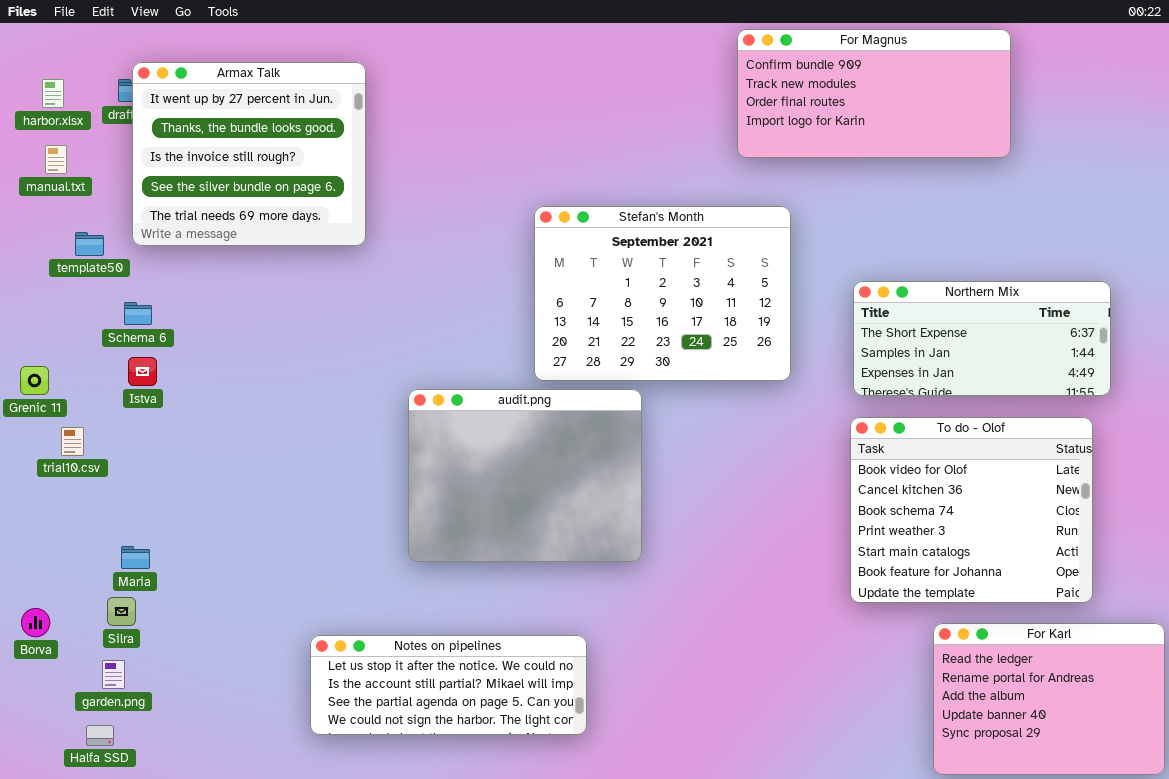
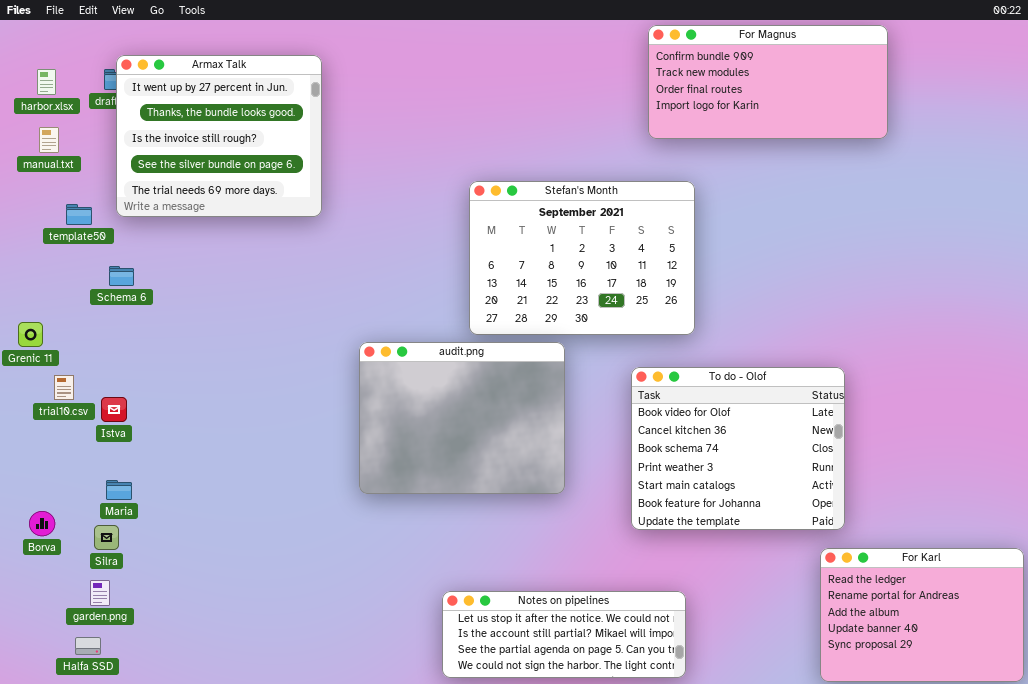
Northern Mix: [853,281,1111,396] -> none, closed
Istva: [128,357,157,386] -> [101,397,127,422], moved
To do - Olof: [850,417,1093,603] -> [631,367,845,530], moved
Borva: [21,608,50,637] -> [29,511,55,536], moved
Notes on pipelines: [310,635,587,735] -> [442,591,686,678], moved

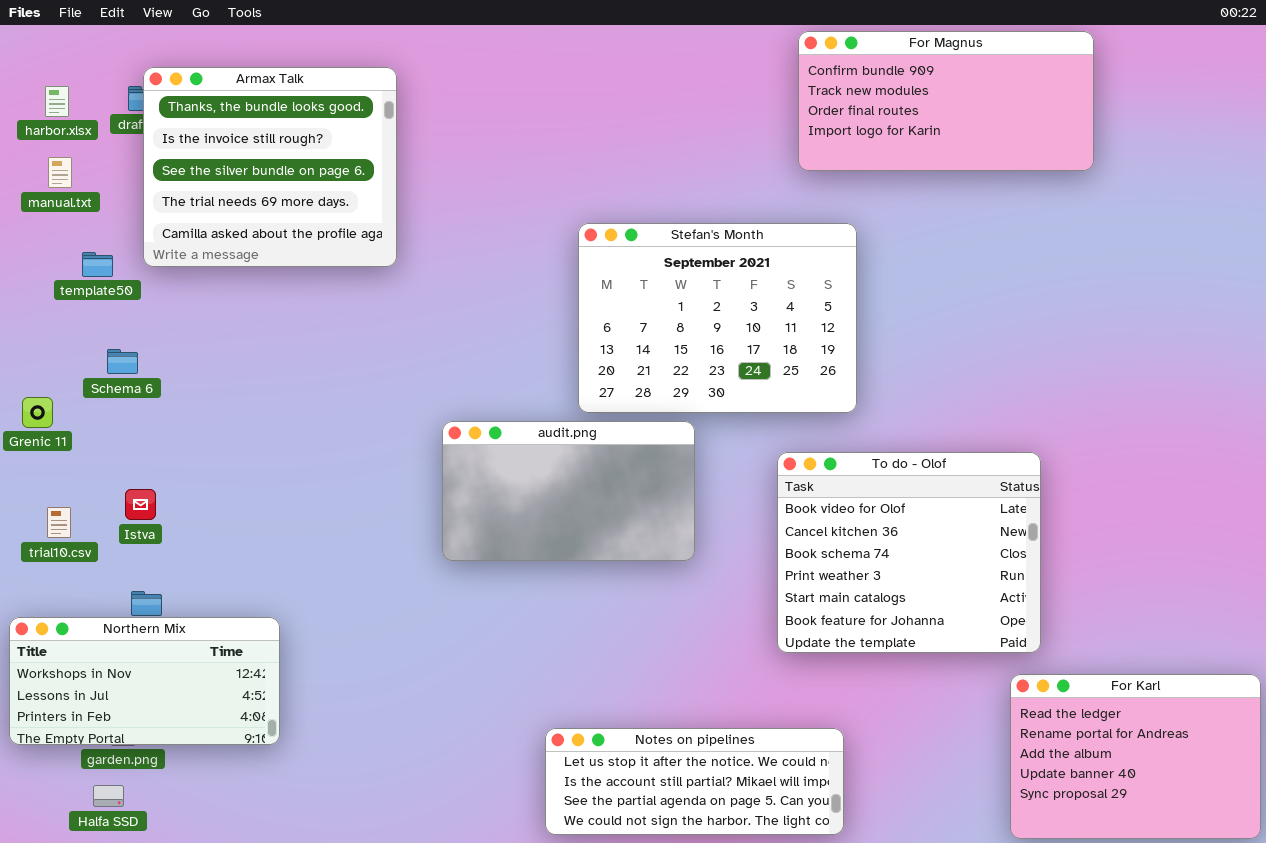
Armax Talk: [116,55,322,217] -> [143,67,397,267], scrolled down 1 row
Schema 6: [109,266,134,286] -> [107,349,138,374], moved
audit.png: [359,342,565,494] -> [442,421,695,561], resized
trial10.csv: [54,375,74,400] -> [47,507,71,538], moved
Northern Mix: none -> [9,617,280,745], opened

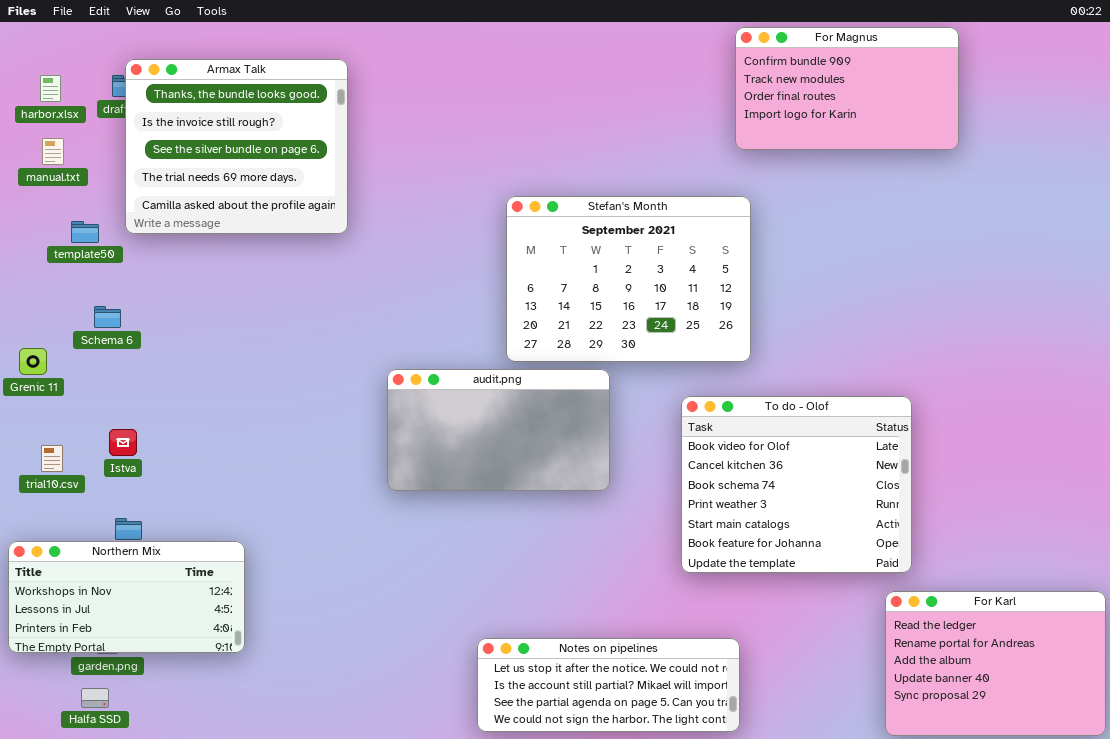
For Magnus: [798,31,1094,171] -> [735,27,959,150], resized

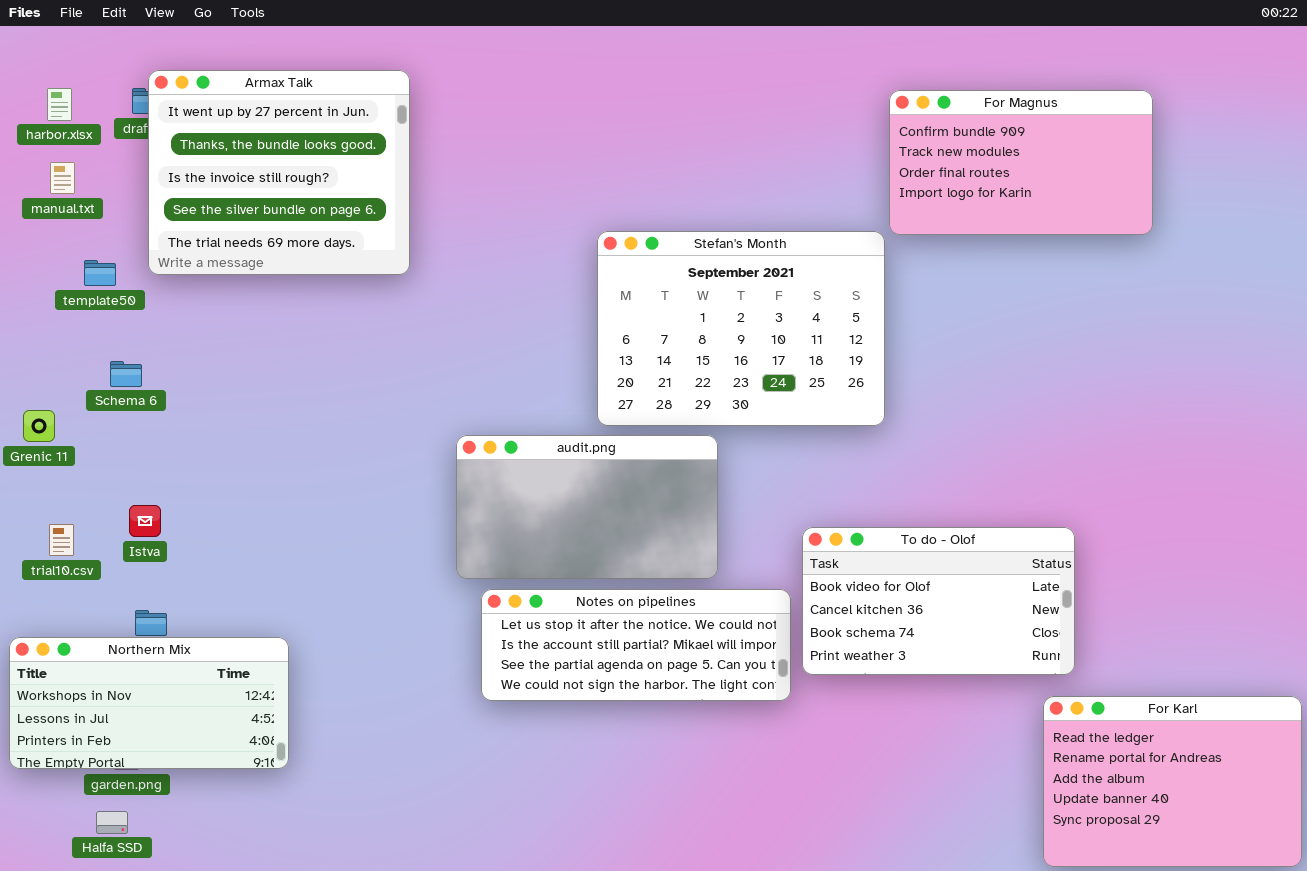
For Magnus: [735,27,959,150] -> [889,90,1153,235], moved
Armax Talk: [125,59,348,234] -> [148,70,410,275], scrolled up 1 row
To do - Olof: [681,396,912,573] -> [802,527,1075,675], resized
Notes on pipelines: [477,638,740,732] -> [481,589,791,701], moved

